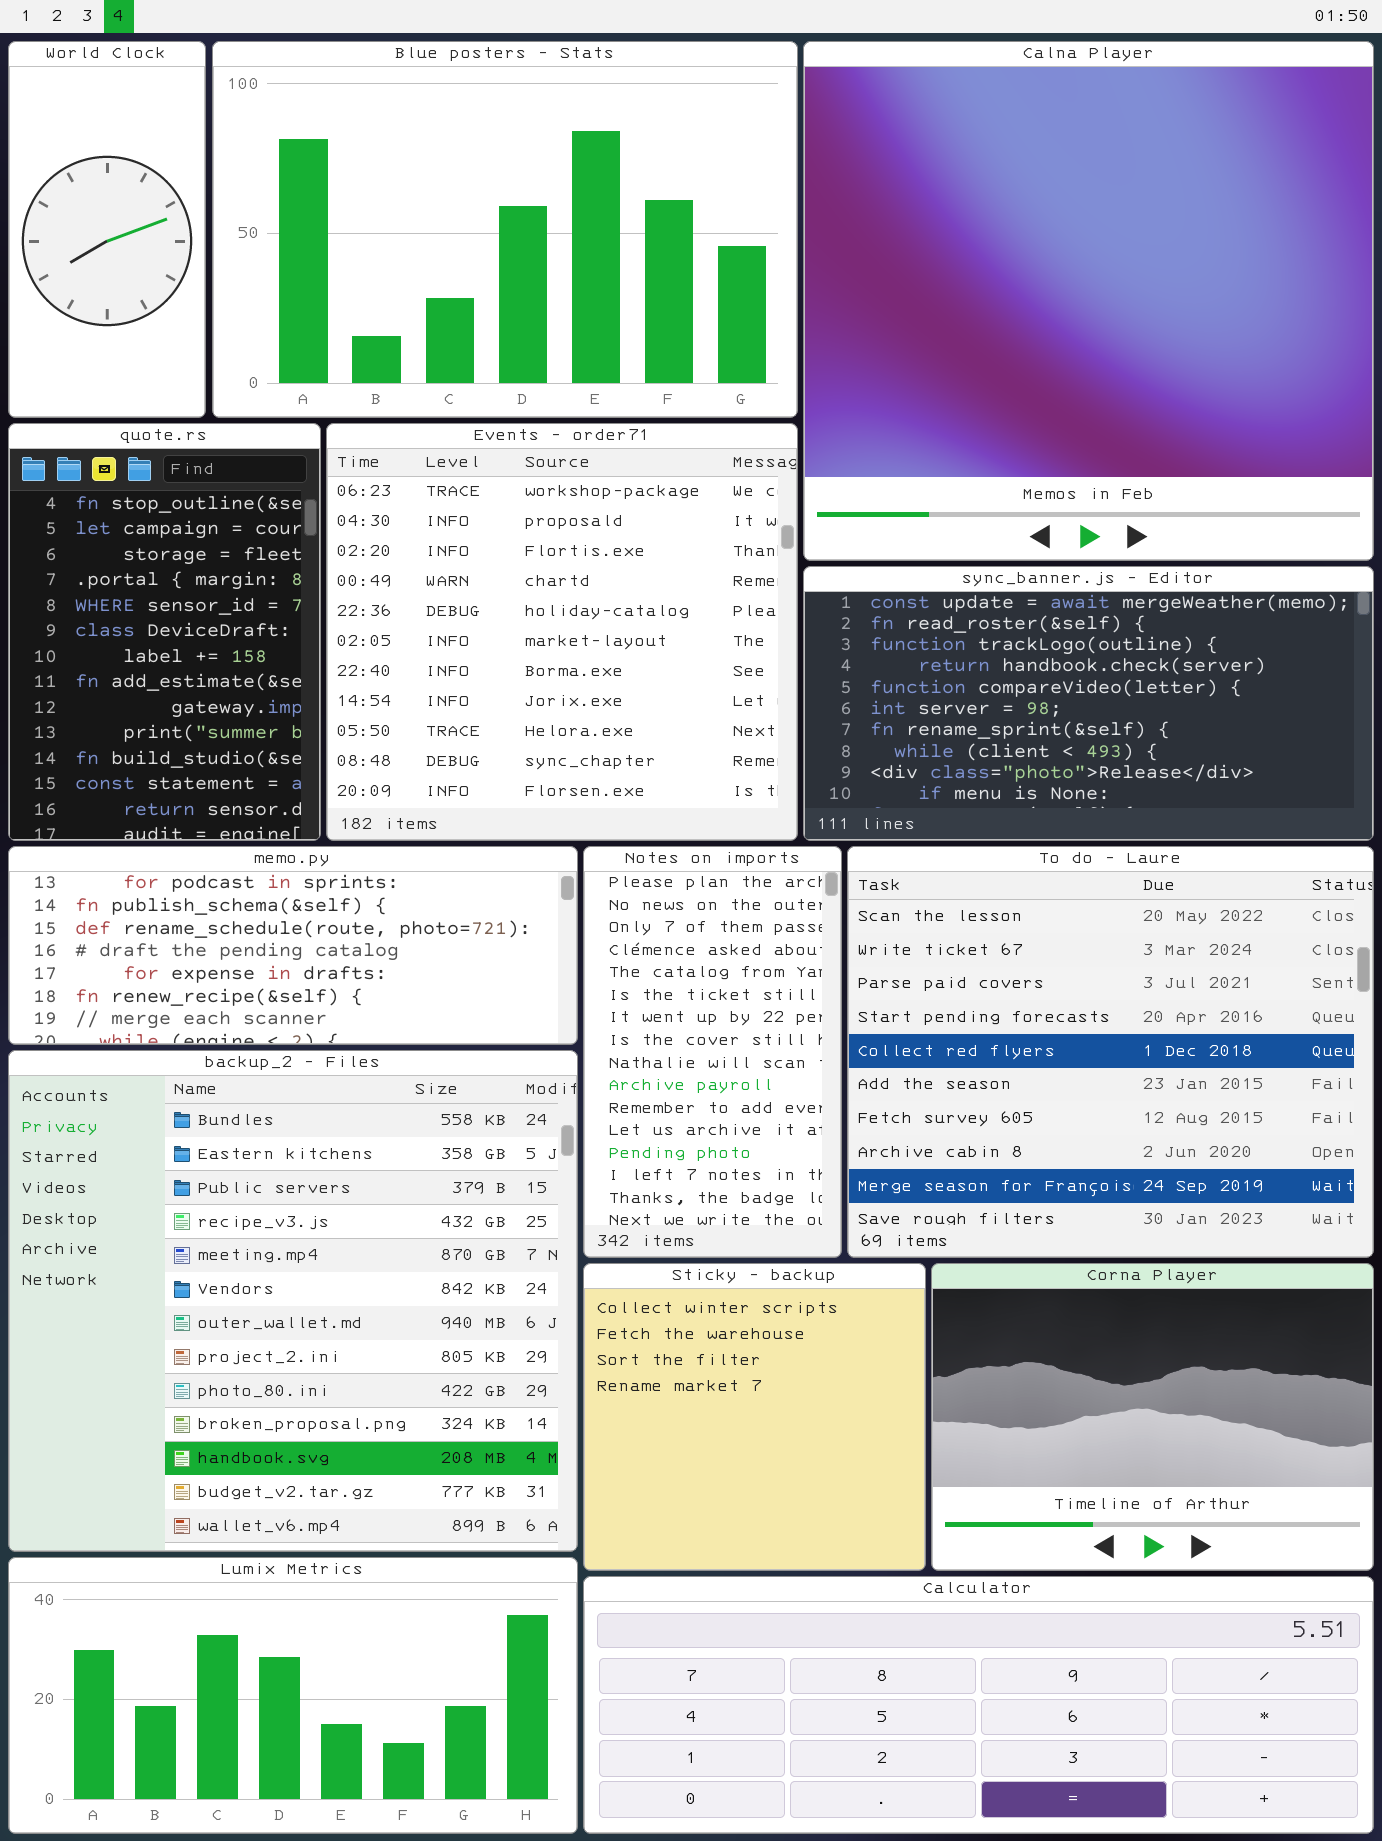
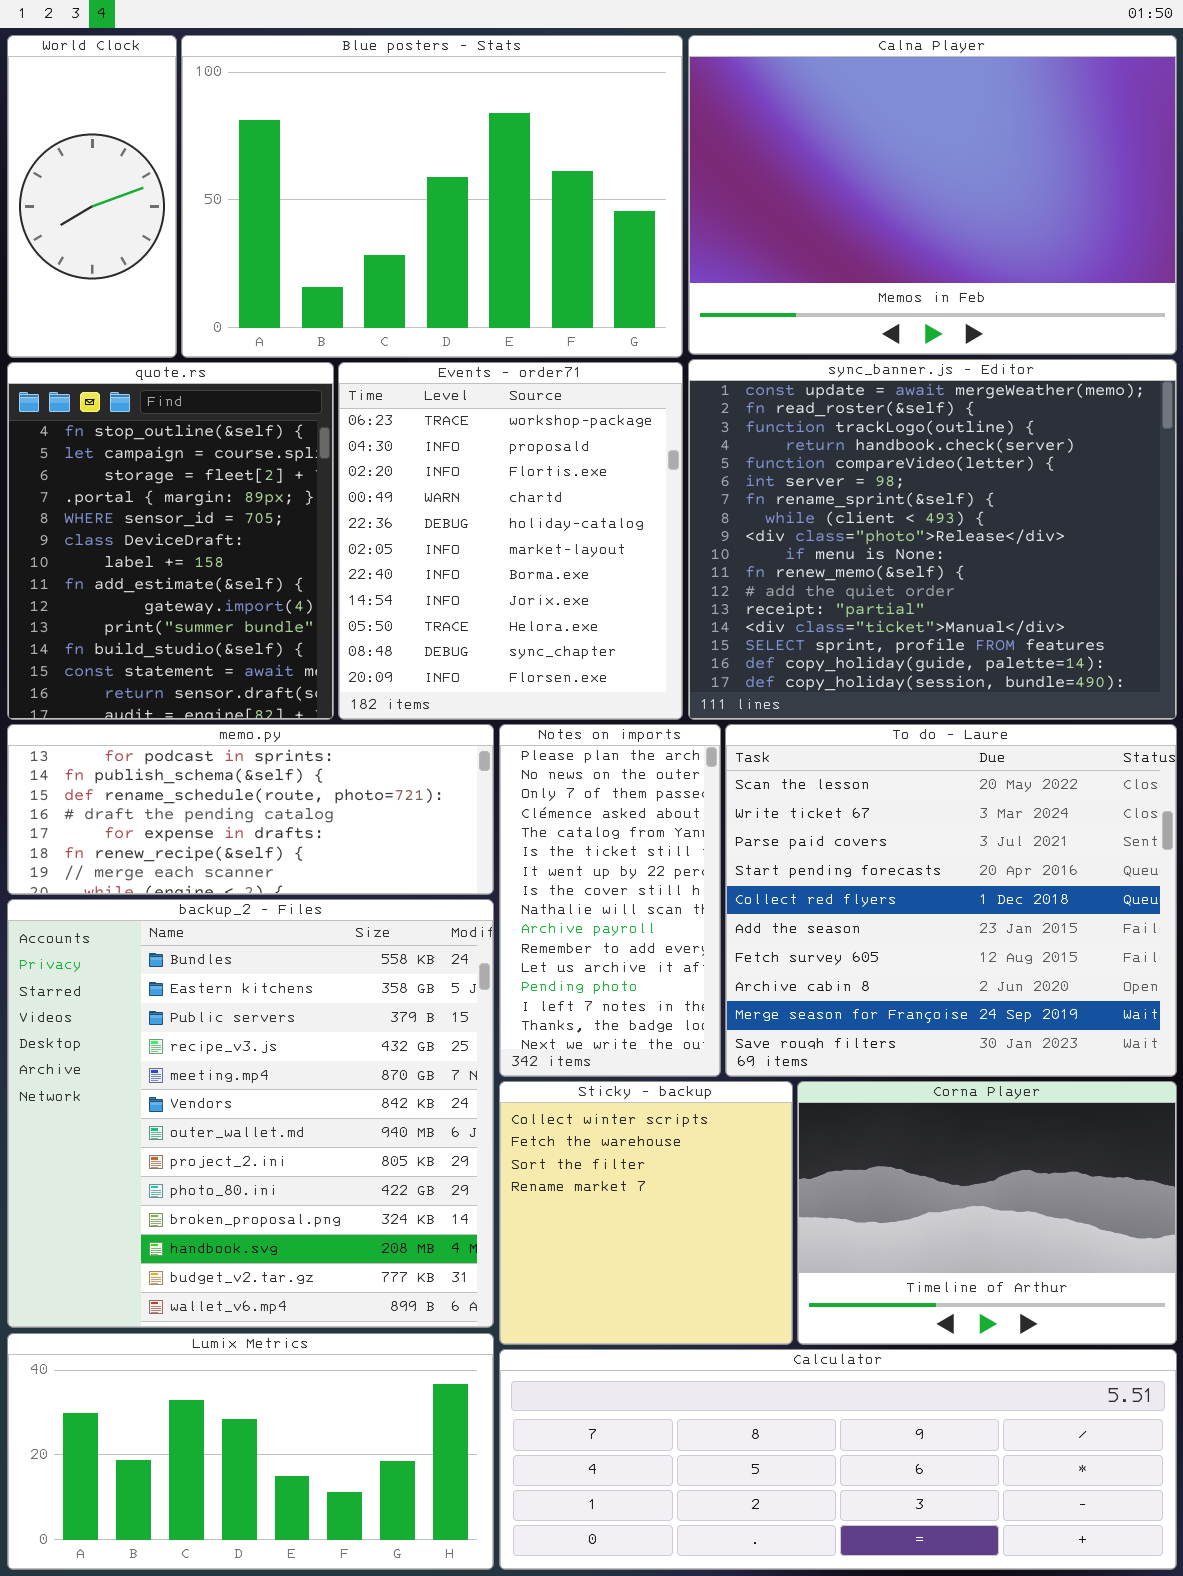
Calna Player: [803,41,1374,561] -> [688,35,1177,355], resized
quote.rs: [8,423,321,841] -> [7,362,334,720], resized
Events - order71: [326,423,798,841] -> [338,362,683,720], resized
sync_banner.js - Editor: [803,566,1374,841] -> [688,359,1177,720], resized

